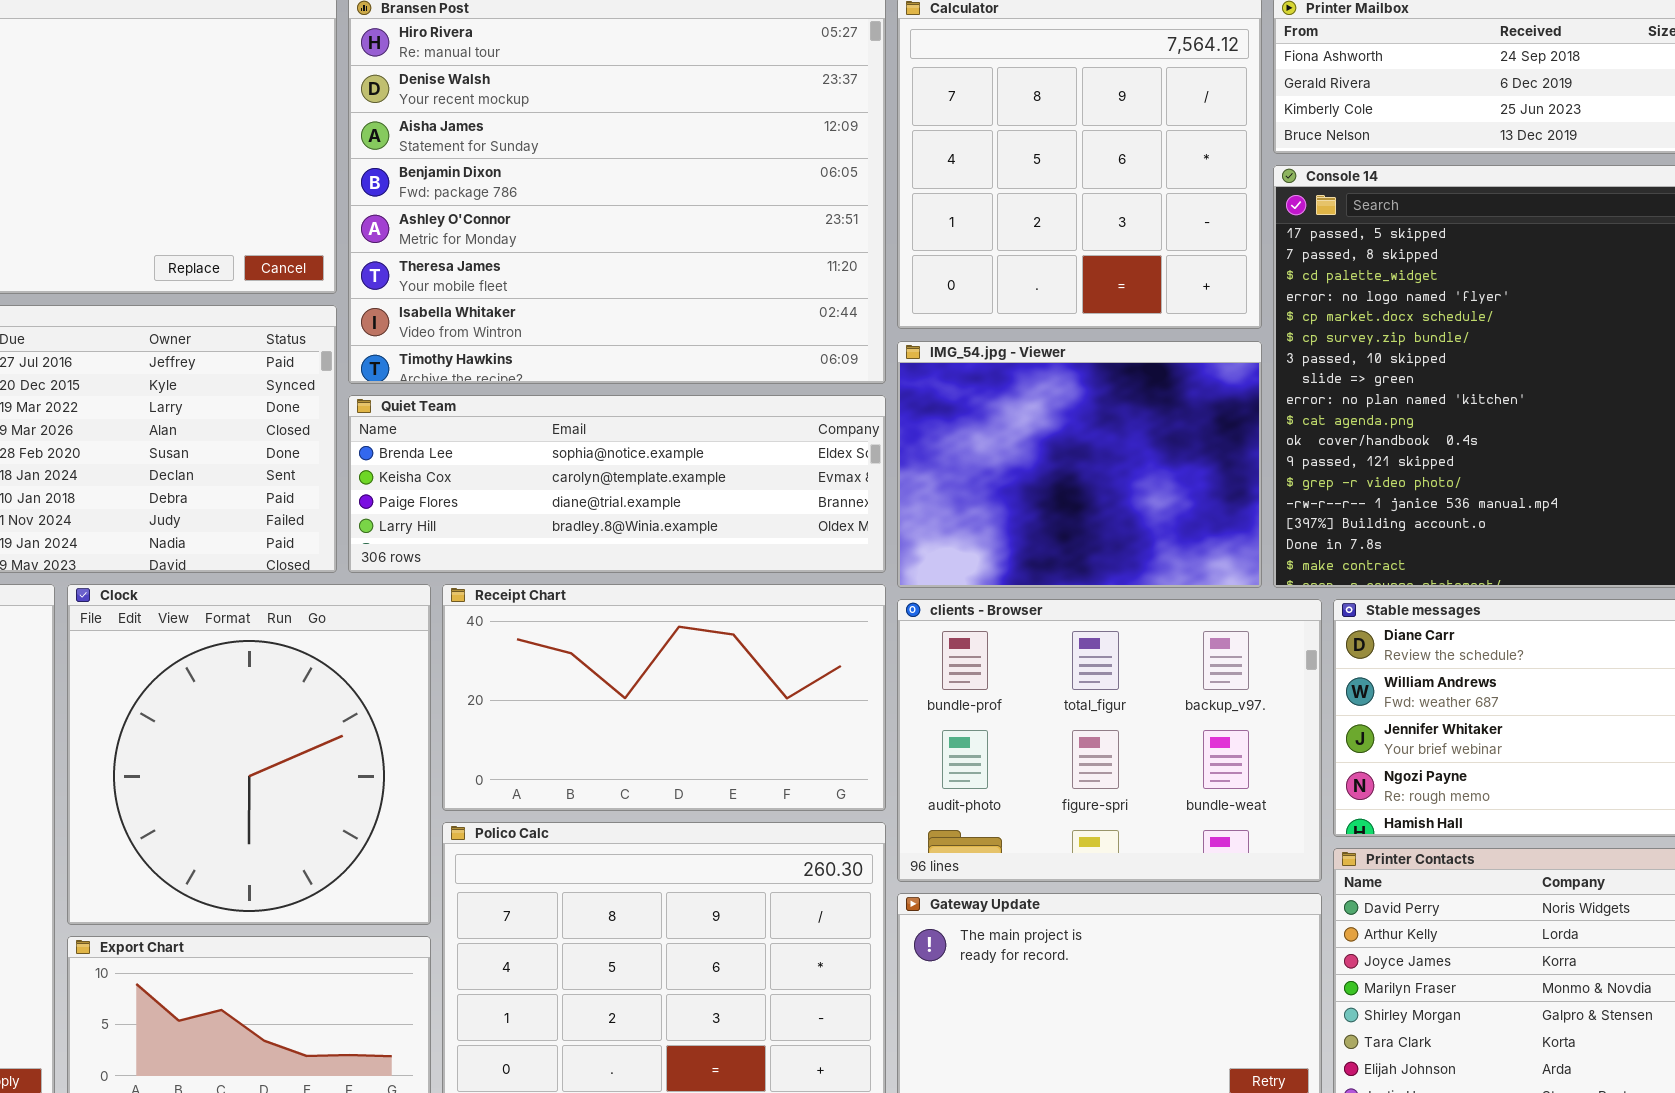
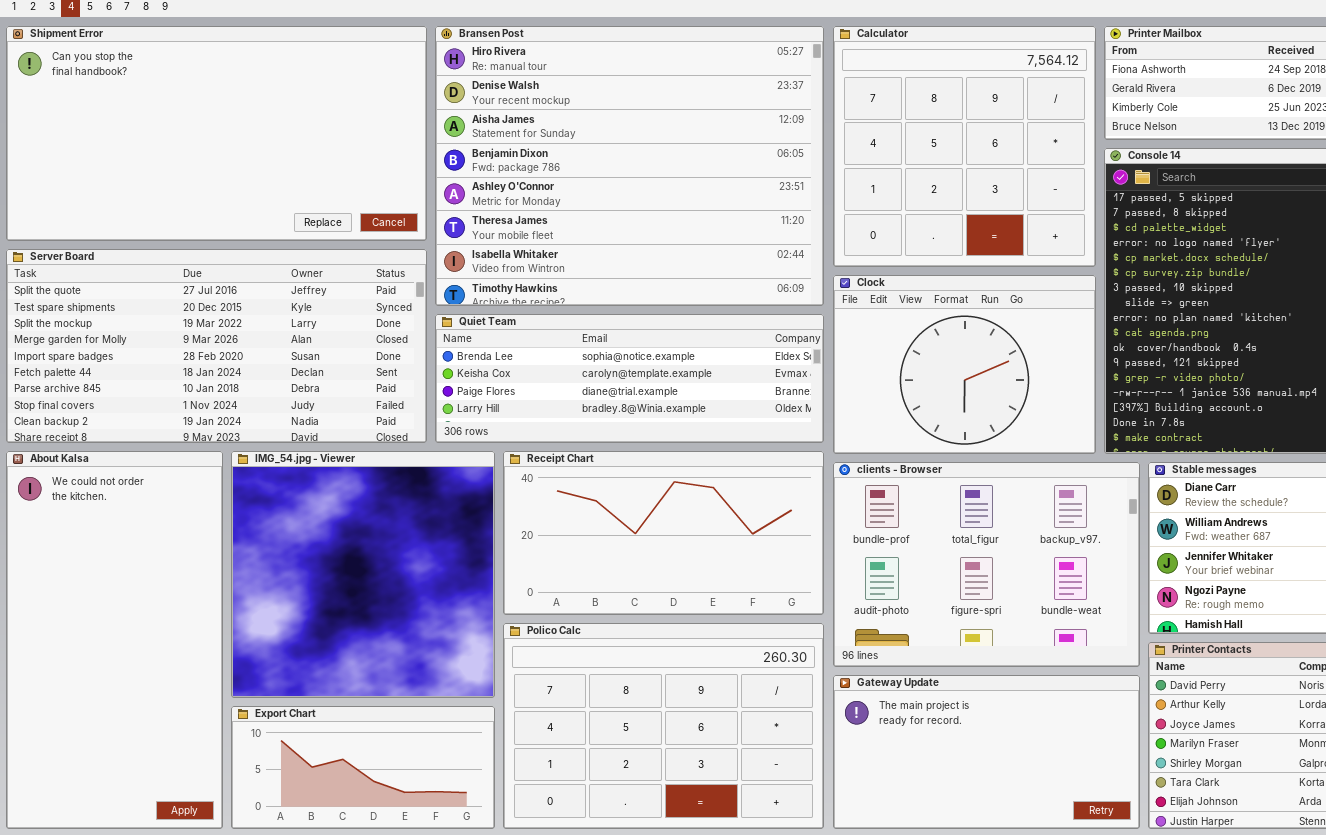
IMG_54.jpg - Viewer: [897,341,1262,588] -> [231,451,495,698], moved, resized
Clock: [67,584,431,925] -> [833,275,1096,454], moved, resized

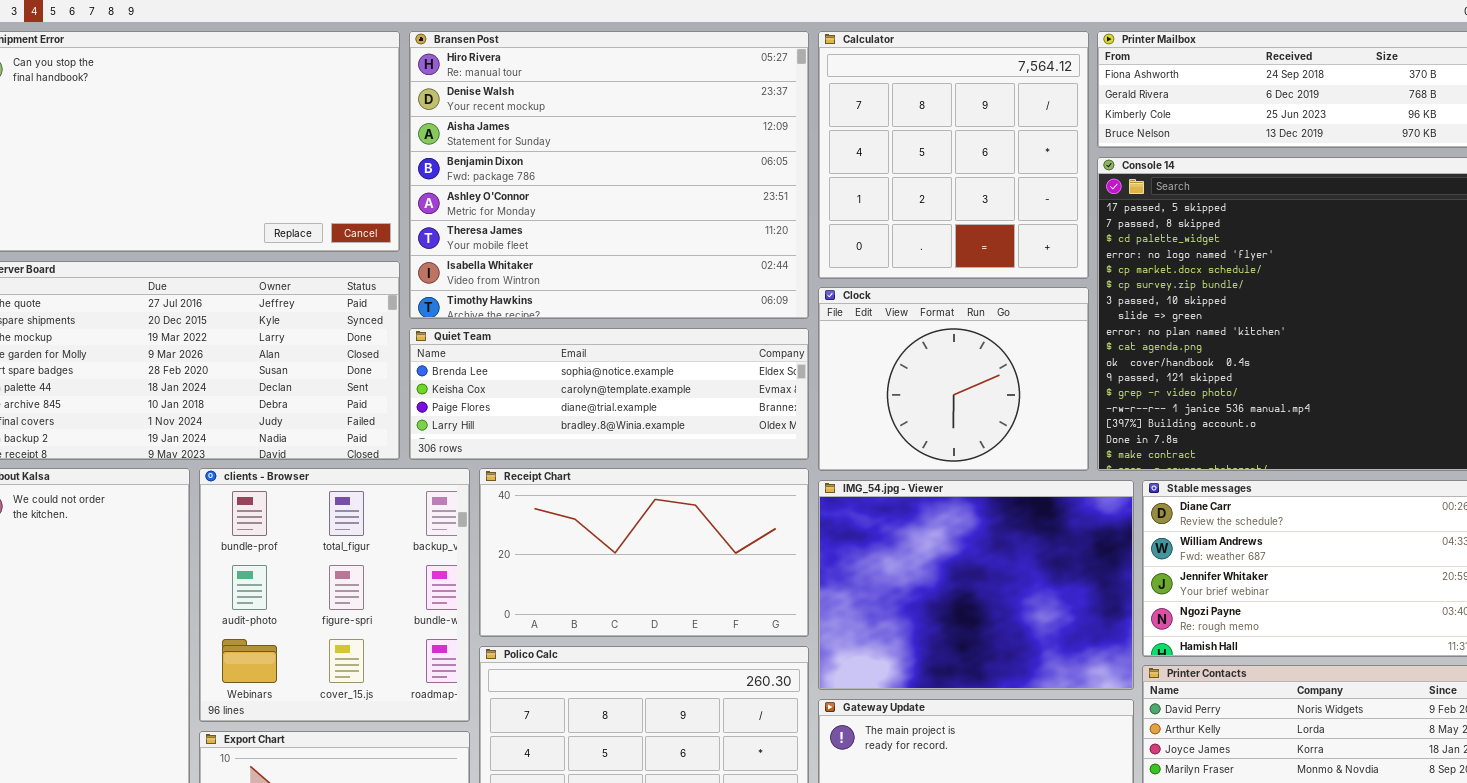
IMG_54.jpg - Viewer: [231,451,495,698] -> [818,480,1134,690], moved, resized
clients - Browser: [833,462,1140,667] -> [199,468,470,722], moved, resized

